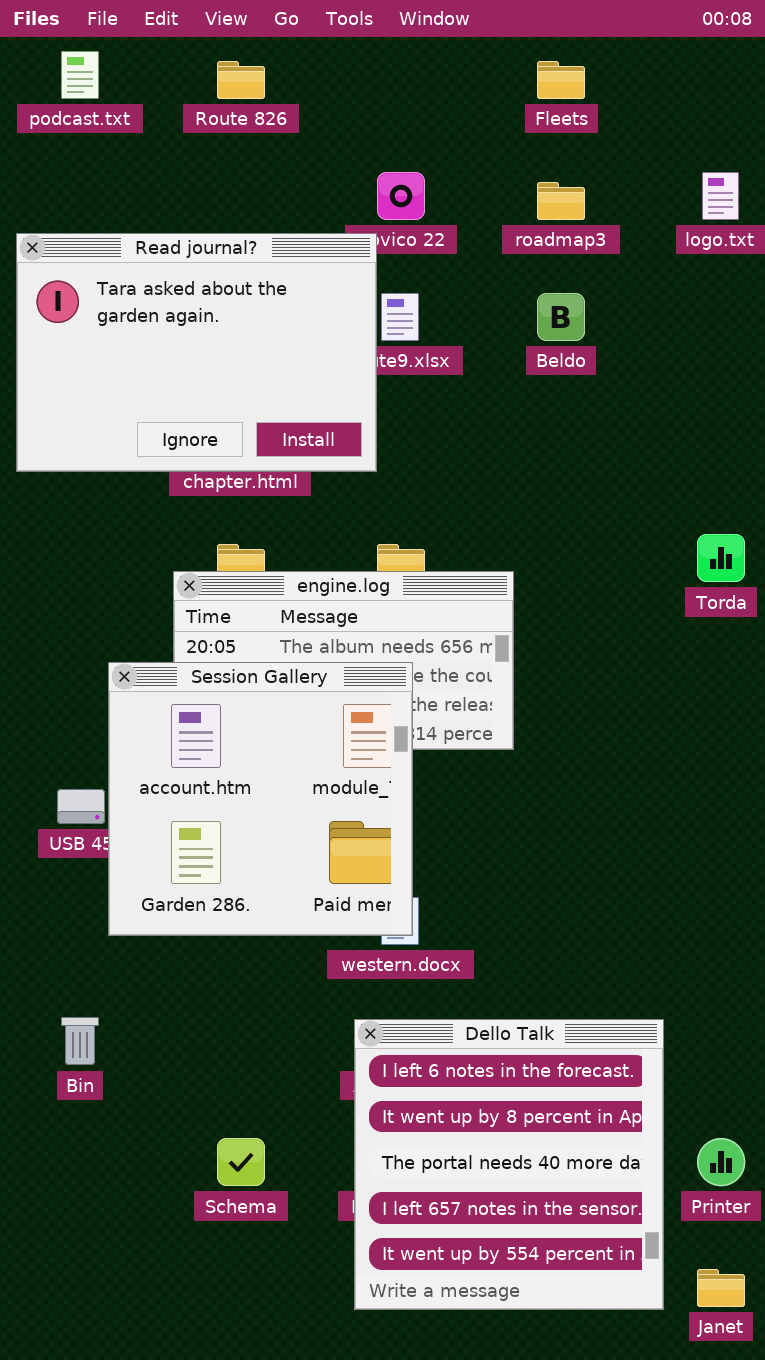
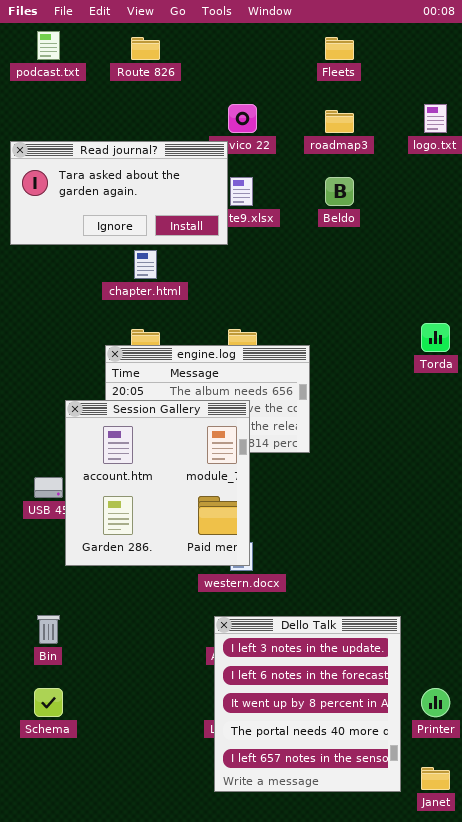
Read journal?: [16,233,377,472] -> [10,141,228,245], resized
Dello Talk: [354,1019,664,1310] -> [214,616,401,792], scrolled up 1 row
Schema: [217,1138,265,1186] -> [34,688,63,717], moved

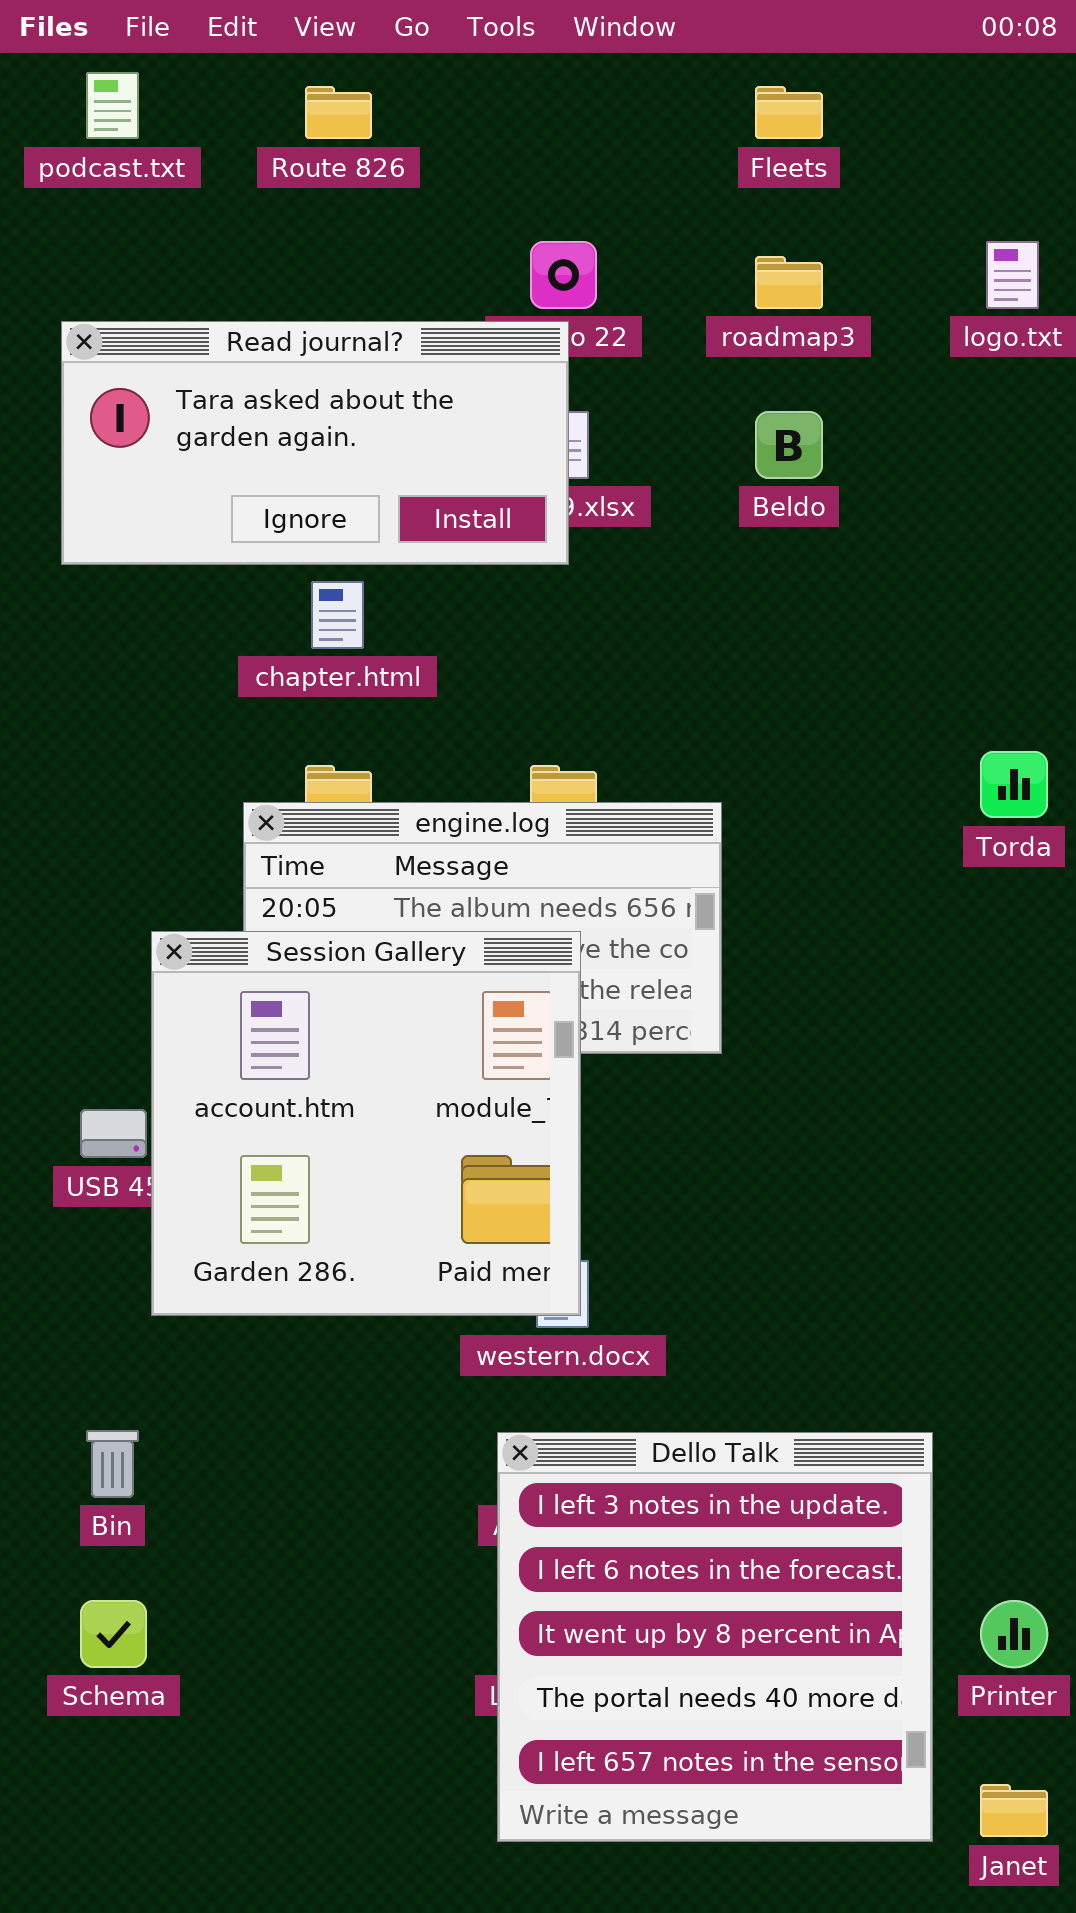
Read journal?: [10,141,228,245] -> [61,321,569,565], moved

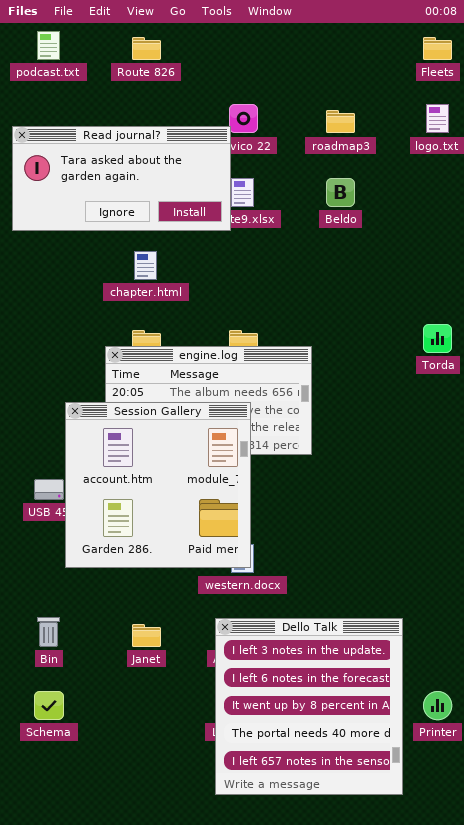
Fleets: [755,86,823,139] -> [423,37,452,60], moved
Read journal?: [61,321,569,565] -> [12,126,231,231], moved
Janet: [980,1784,1048,1837] -> [132,624,161,647], moved

